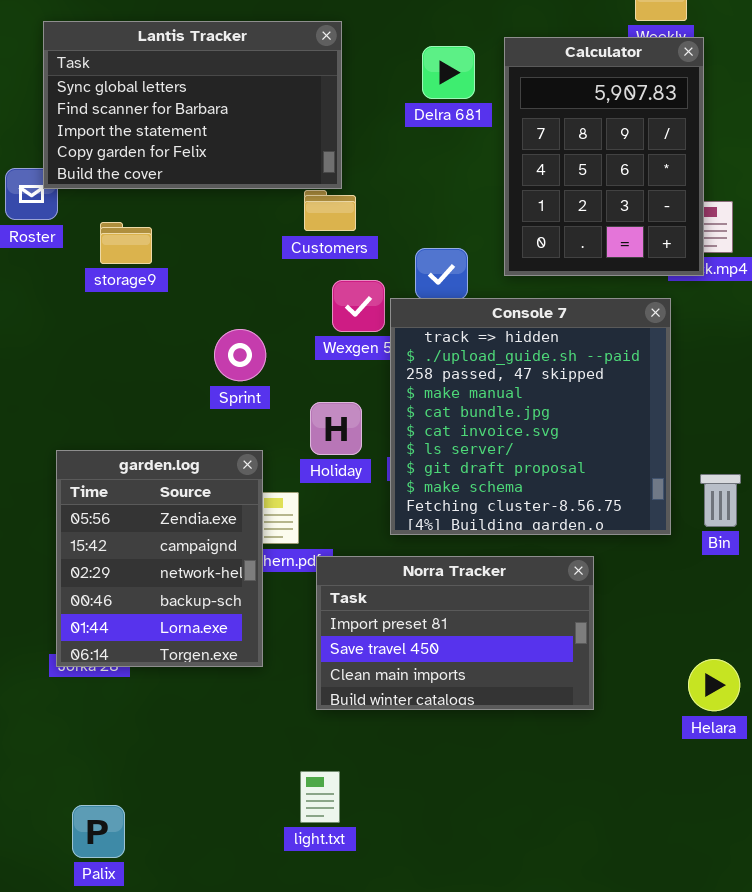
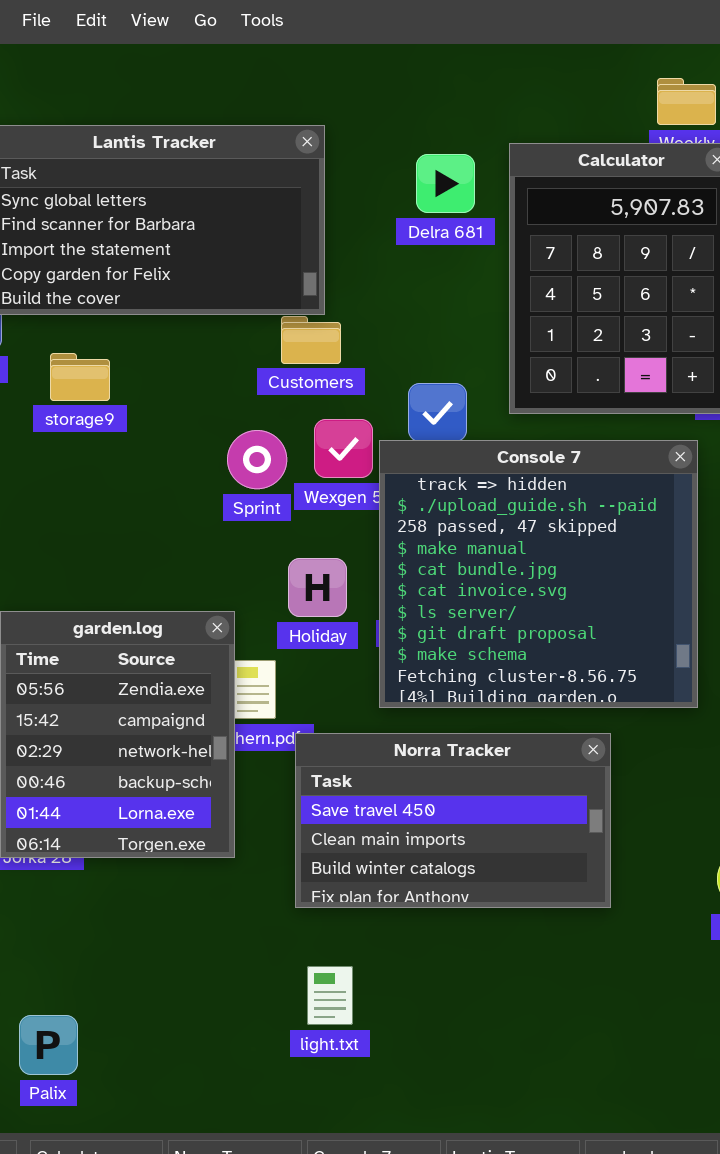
Sprint: [214,329,266,381] -> [227,430,287,489], moved
Norra Tracker: [316,556,594,710] -> [295,733,611,908], scrolled down 1 row
light.txt: [300,771,340,823] -> [307,966,353,1025], moved

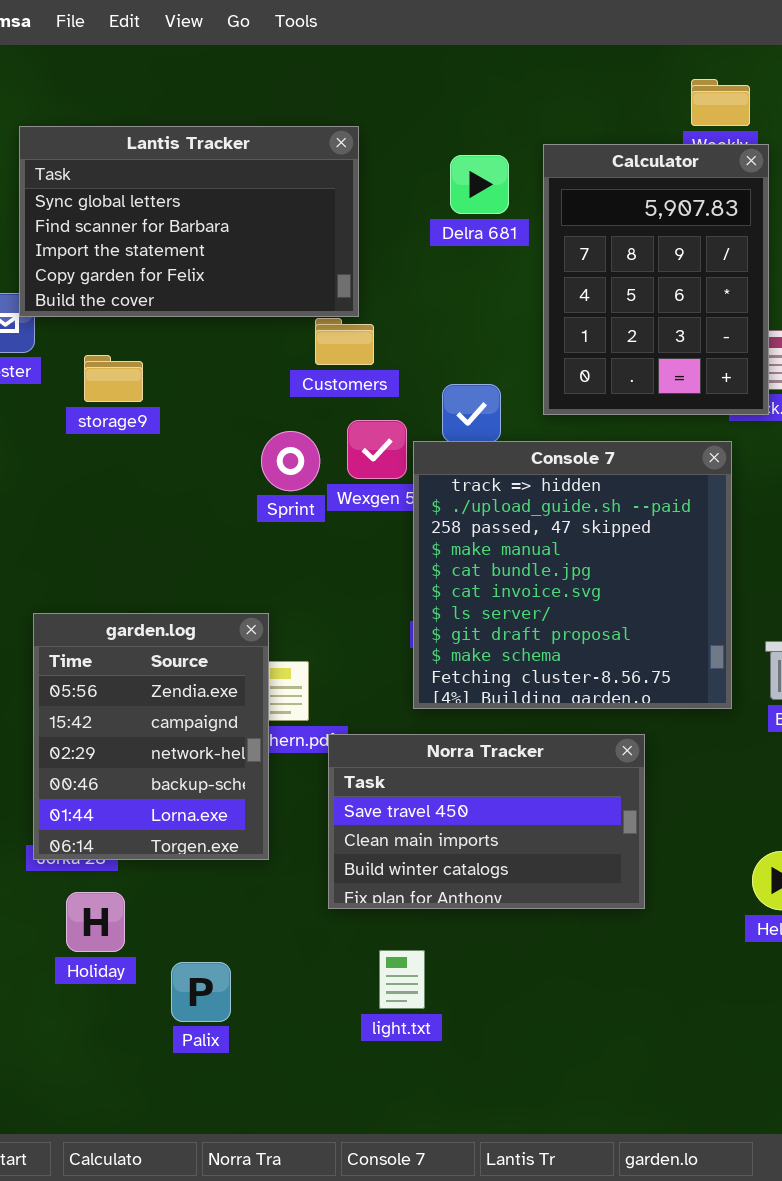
Holiday: [288,558,347,617] -> [66,892,125,952], moved
light.txt: [307,966,353,1025] -> [379,950,425,1009], moved
Palix: [19,1015,78,1075] -> [171,962,231,1022], moved

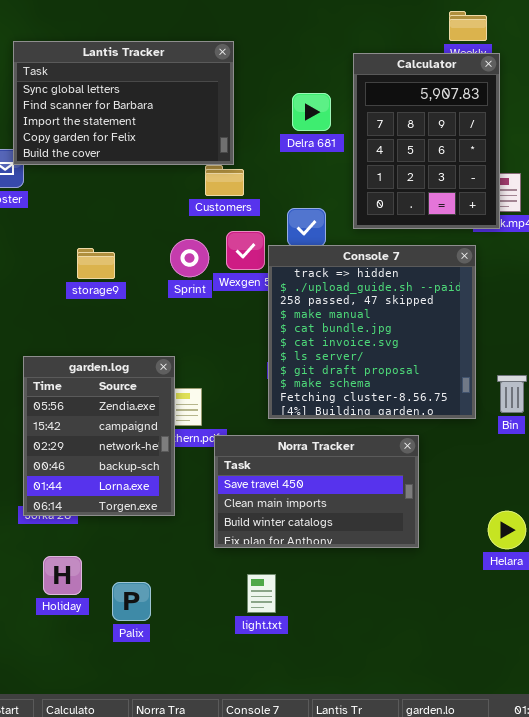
Delra 681: [450,155,509,214] -> [292,93,331,131], moved
storage9: [84,355,143,402] -> [77,248,115,279], moved
Holiday: [66,892,125,952] -> [43,556,82,595], moved

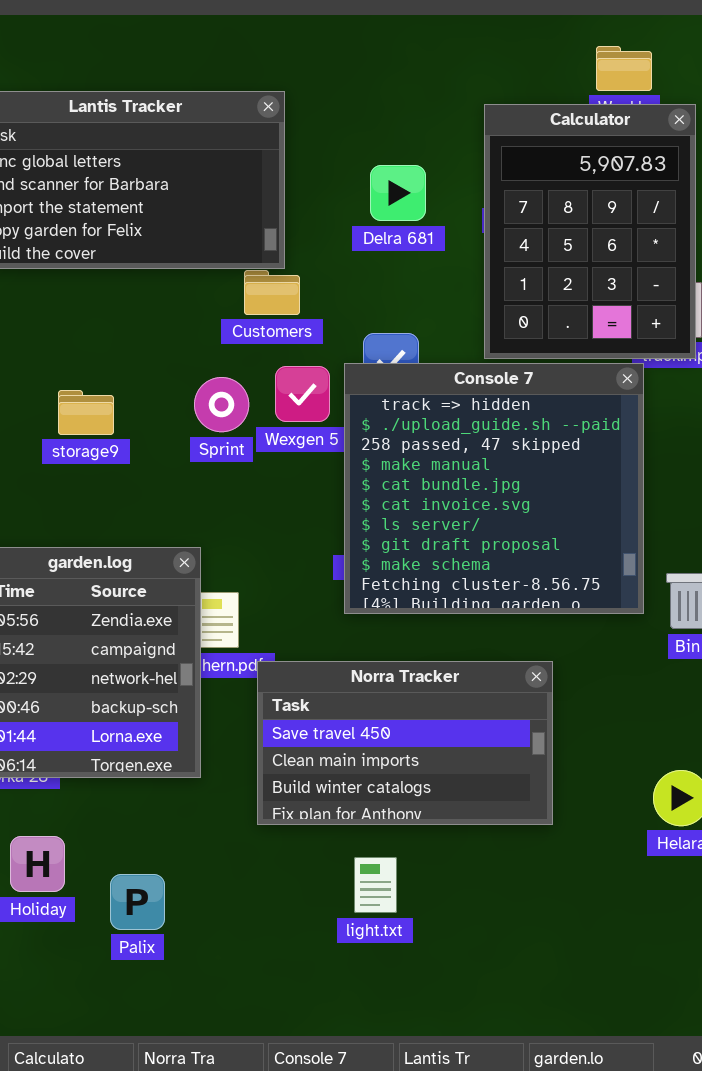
Calculator: [353,53,500,229] -> [484,104,696,359], moved
Console 7: [268,245,476,419] -> [344,363,644,614], moved
light.txt: [247,574,276,613] -> [354,857,397,913], moved

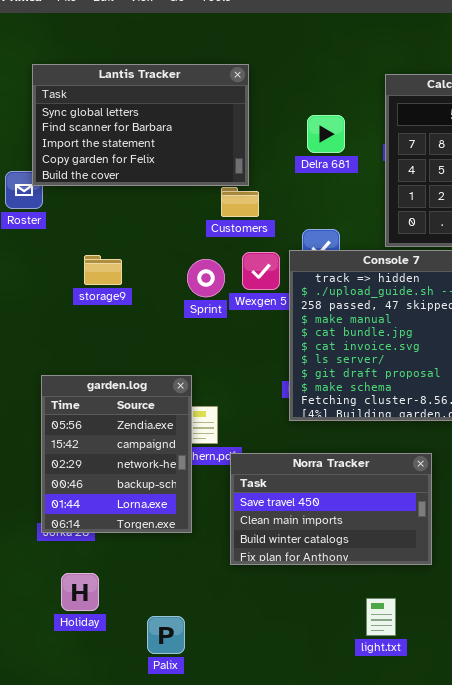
storage9: [58,390,114,435] -> [84,255,122,285], moved
light.txt: [354,857,397,913] -> [366,598,396,636], moved
Palix: [110,874,165,930] -> [147,616,185,654], moved

